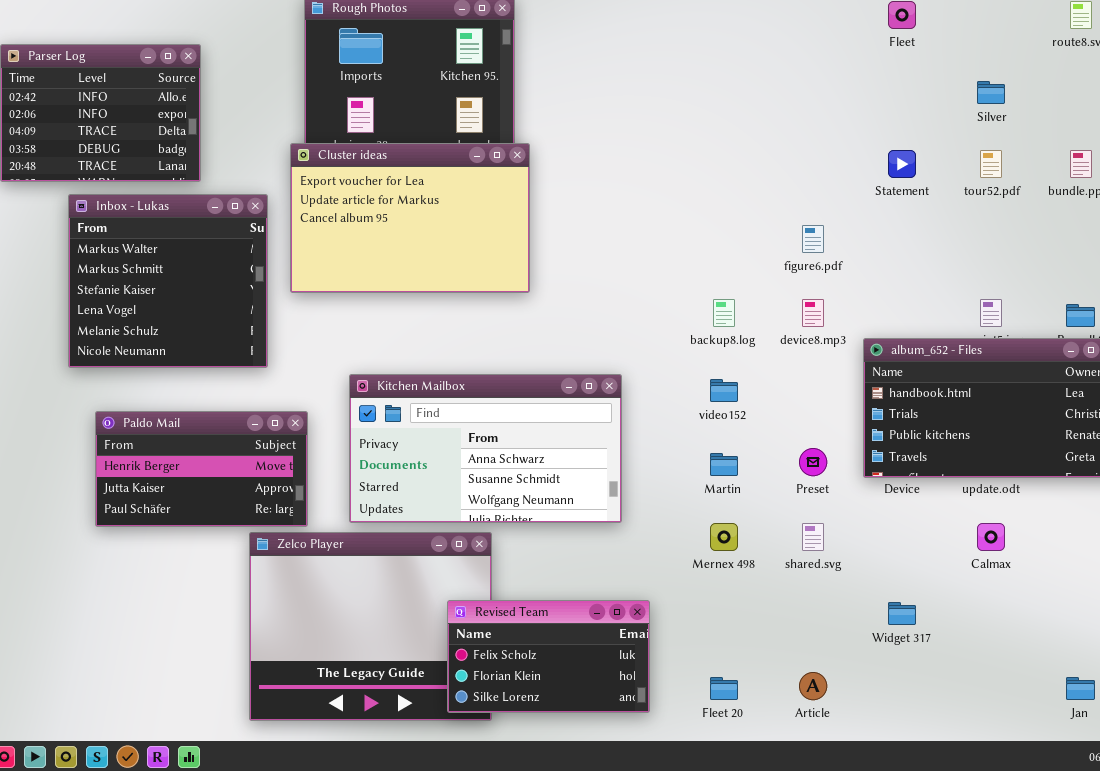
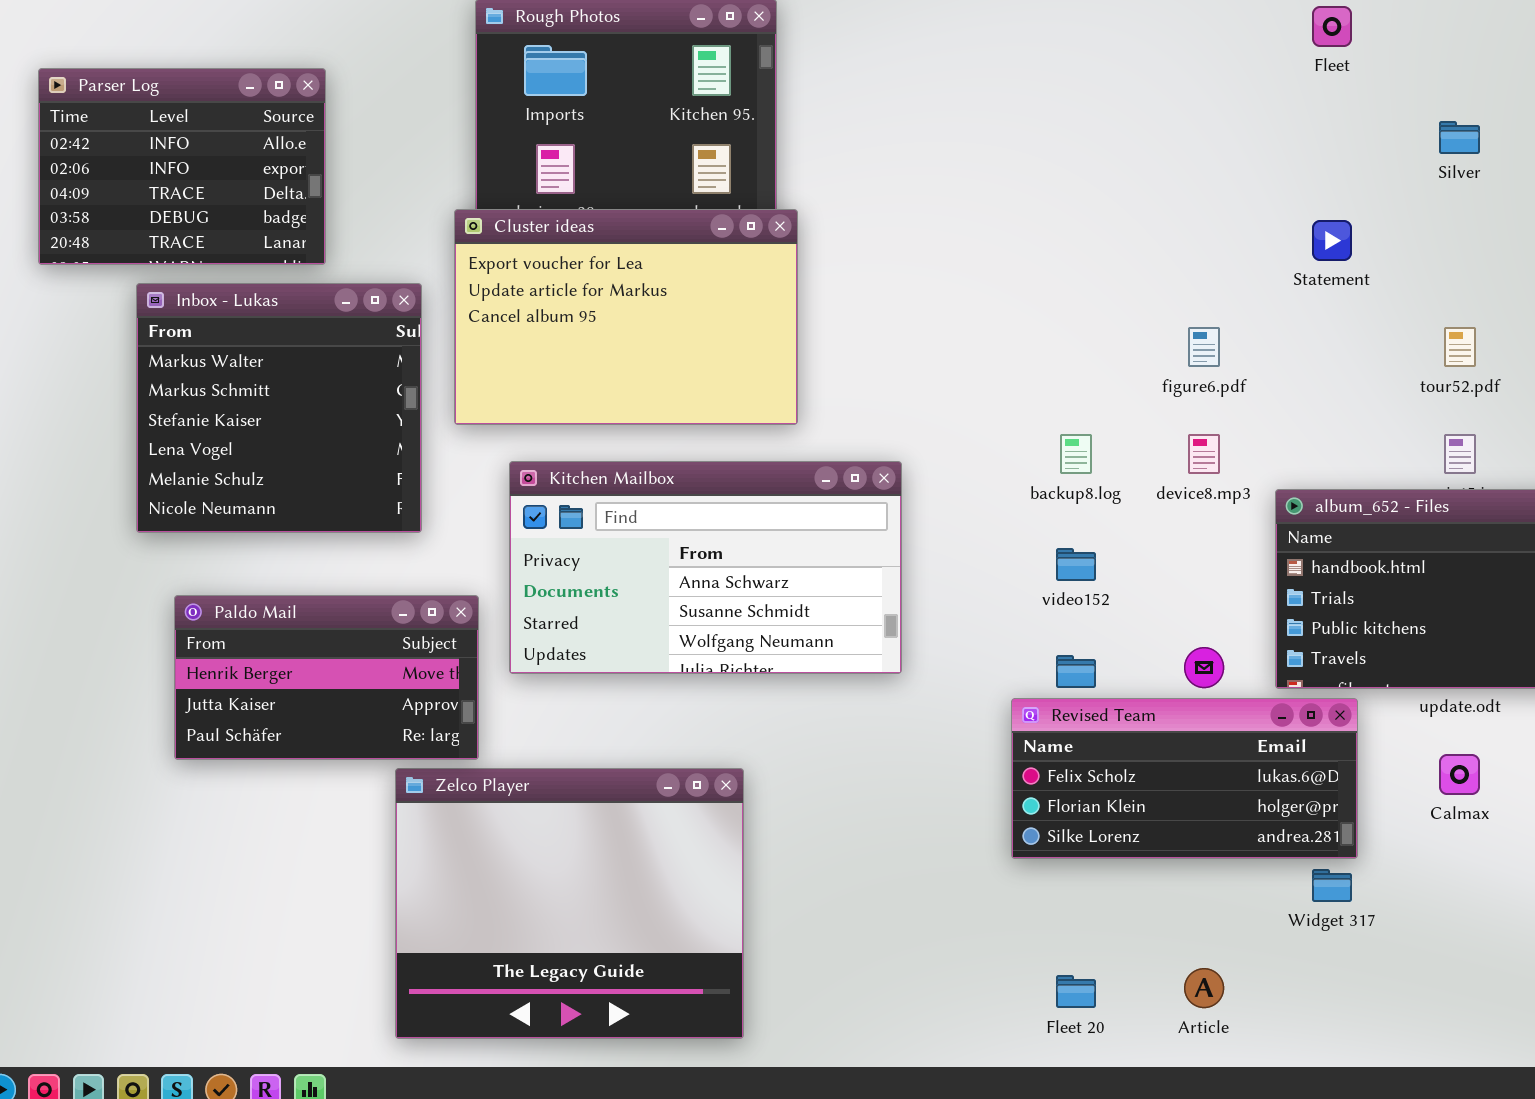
tour52.pdf: [980,150,1002,178] -> [1444,327,1476,367], moved
Kitchen Mailbox: [349,374,622,523] -> [509,461,902,674], moved
Revised Team: [447,600,650,713] -> [1011,698,1358,859], moved, resized

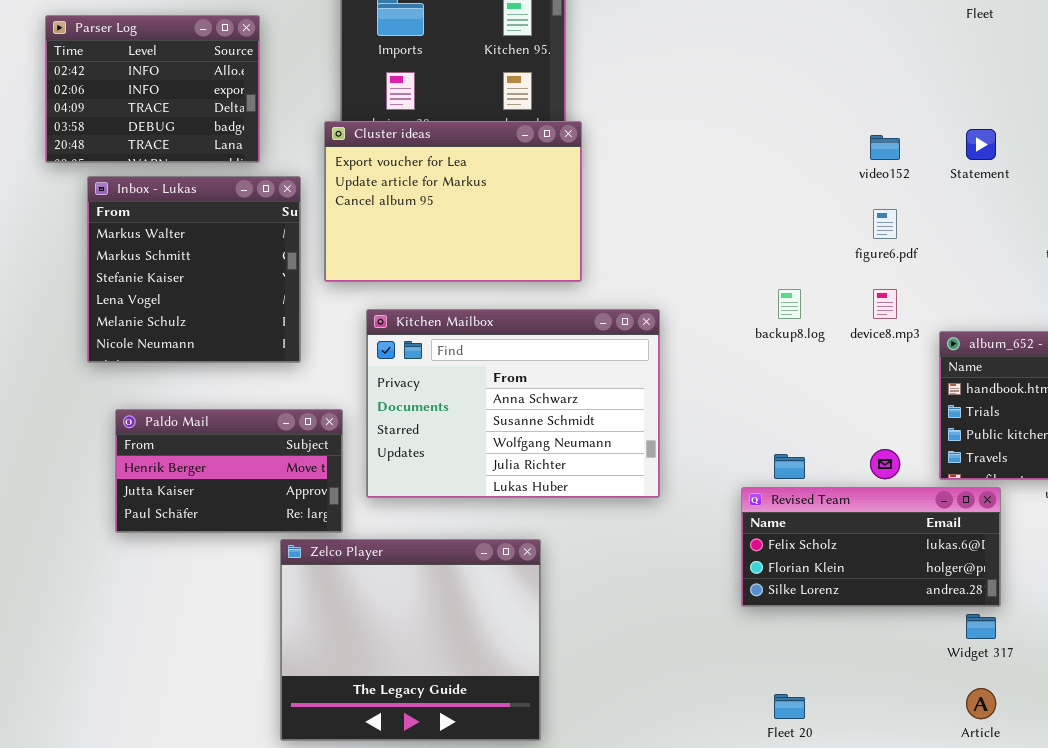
Parser Log: [38,68,326,265] -> [45,15,260,163], moved
Kitchen Mailbox: [509,461,902,674] -> [366,309,660,498], resized
video152: [1056,548,1096,581] -> [870,135,900,160], moved
Article: [1184,968,1224,1008] -> [966,688,996,719], moved

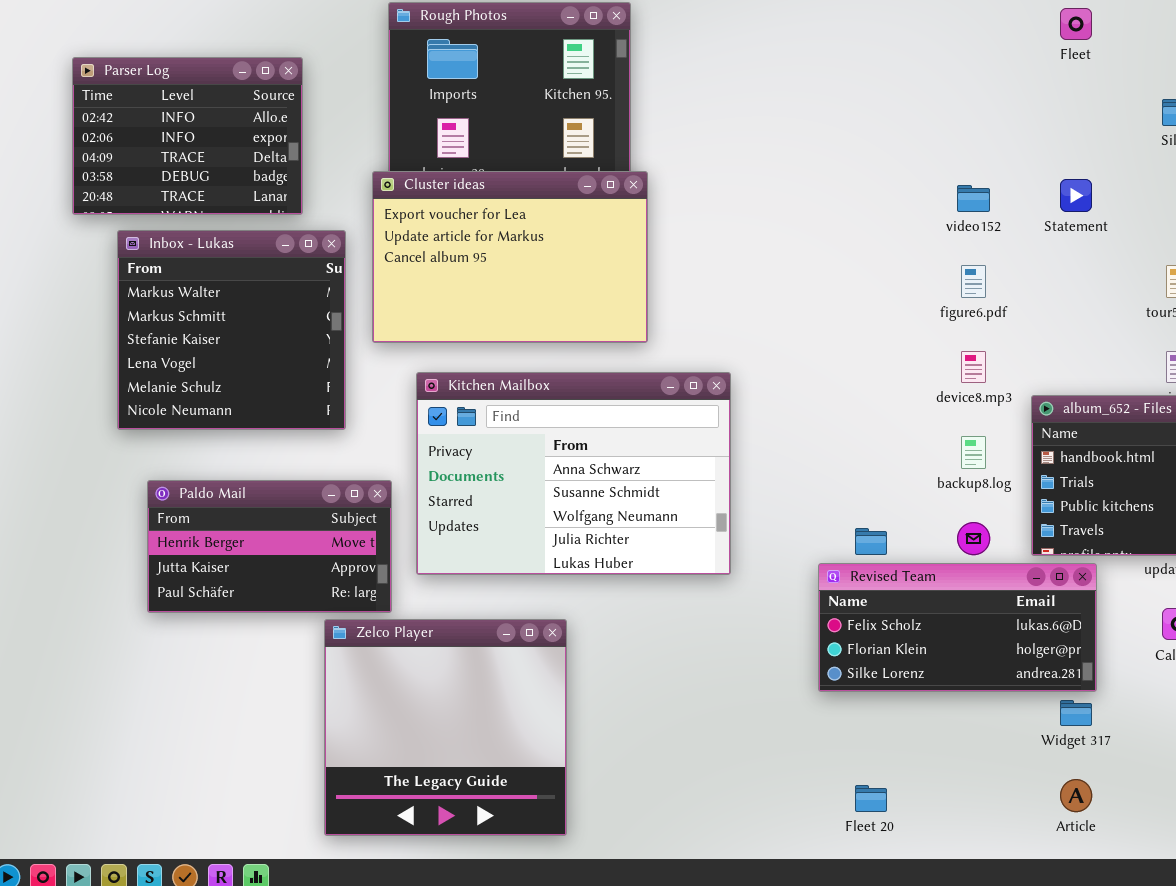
backup8.log: [778,289,801,319] -> [961,436,986,469], moved
Zelco Player: [280,539,541,741] -> [324,619,567,836], resized

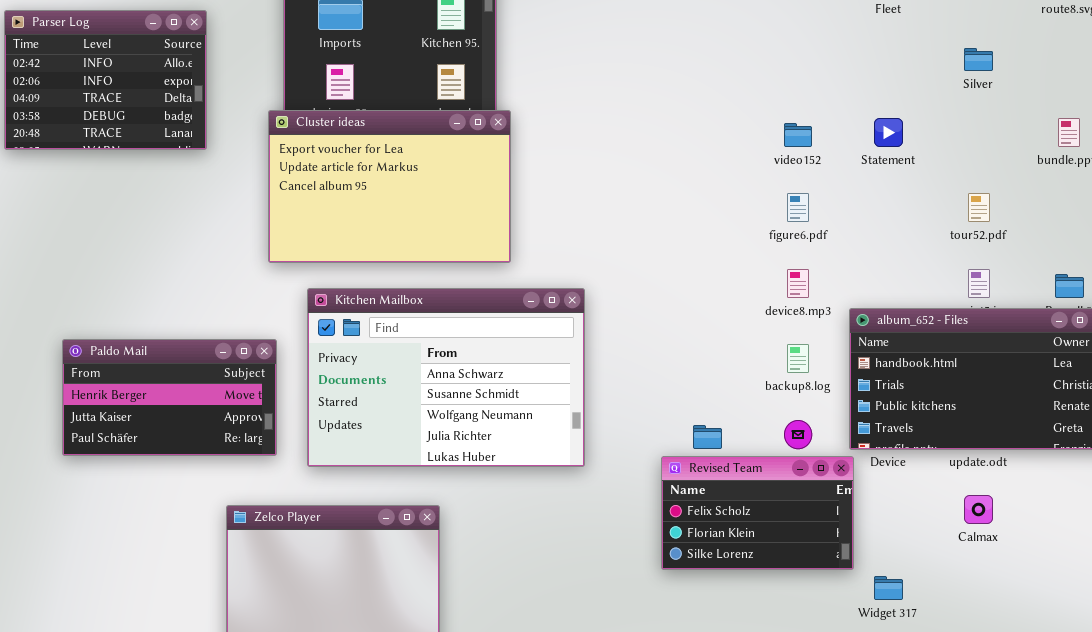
Inbox - Lukas: [117,230,346,430] -> none, closed
Paldo Mail: [147,480,392,613] -> [62,339,277,456], moved
Revised Team: [818,563,1097,692] -> [661,456,854,570], resized

